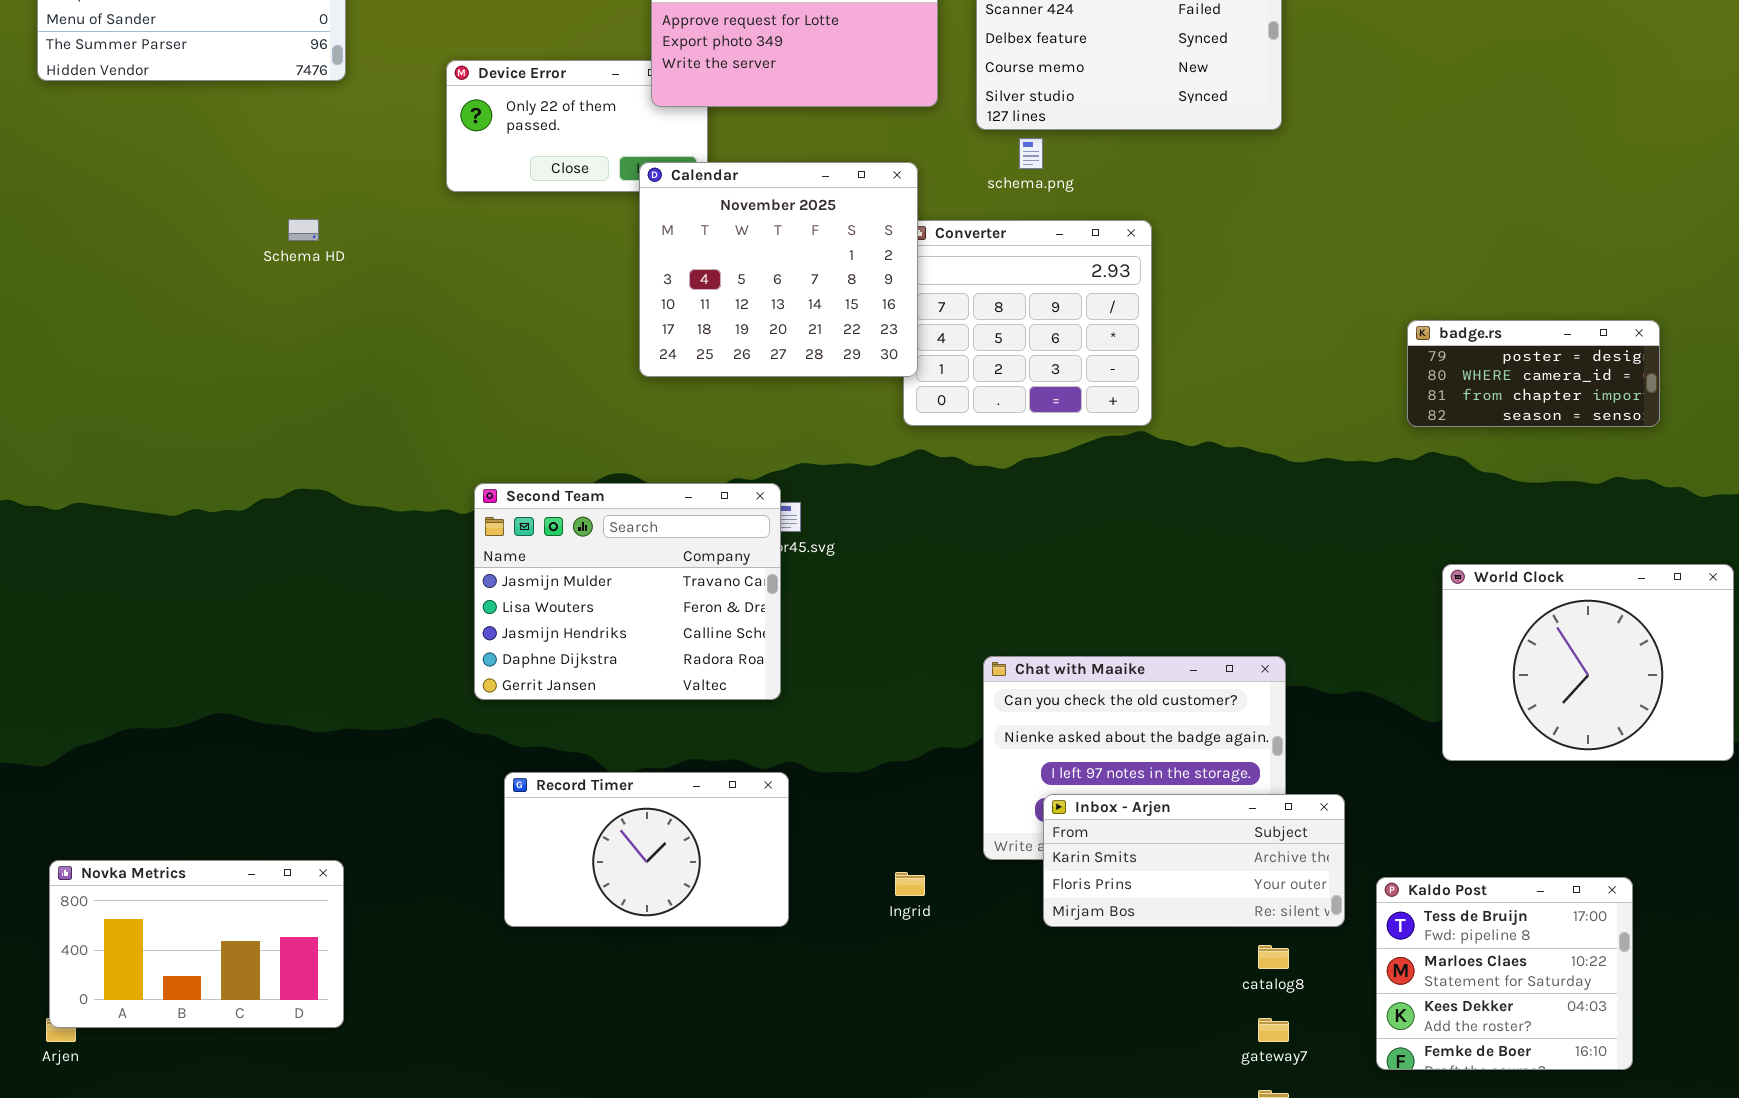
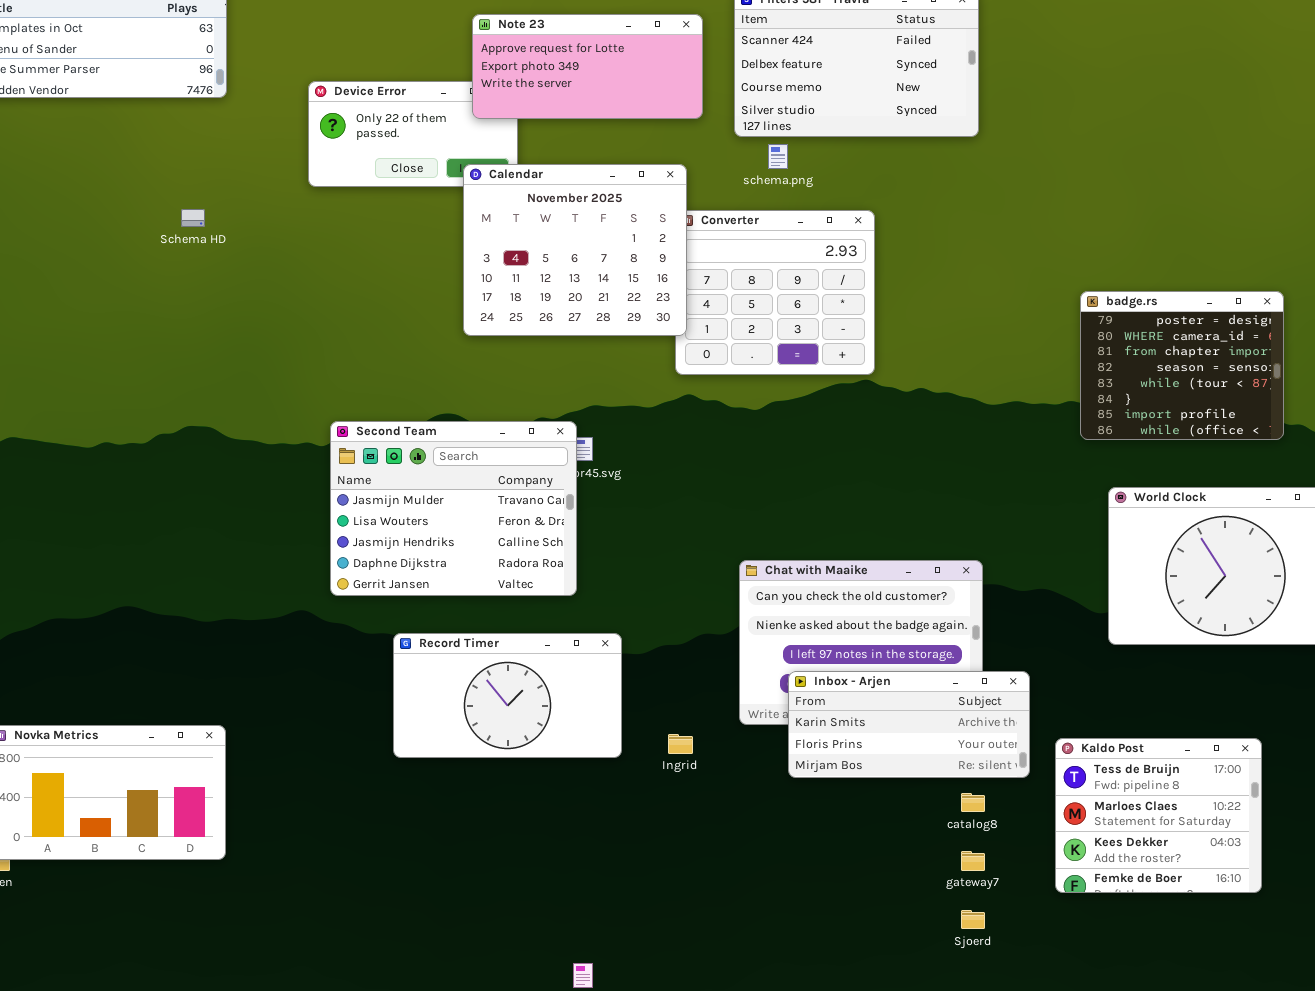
badge.rs: [1407,320,1660,427] -> [1080,291,1284,440], resized
Record Timer: [504,772,789,927] -> [393,633,622,758], moved

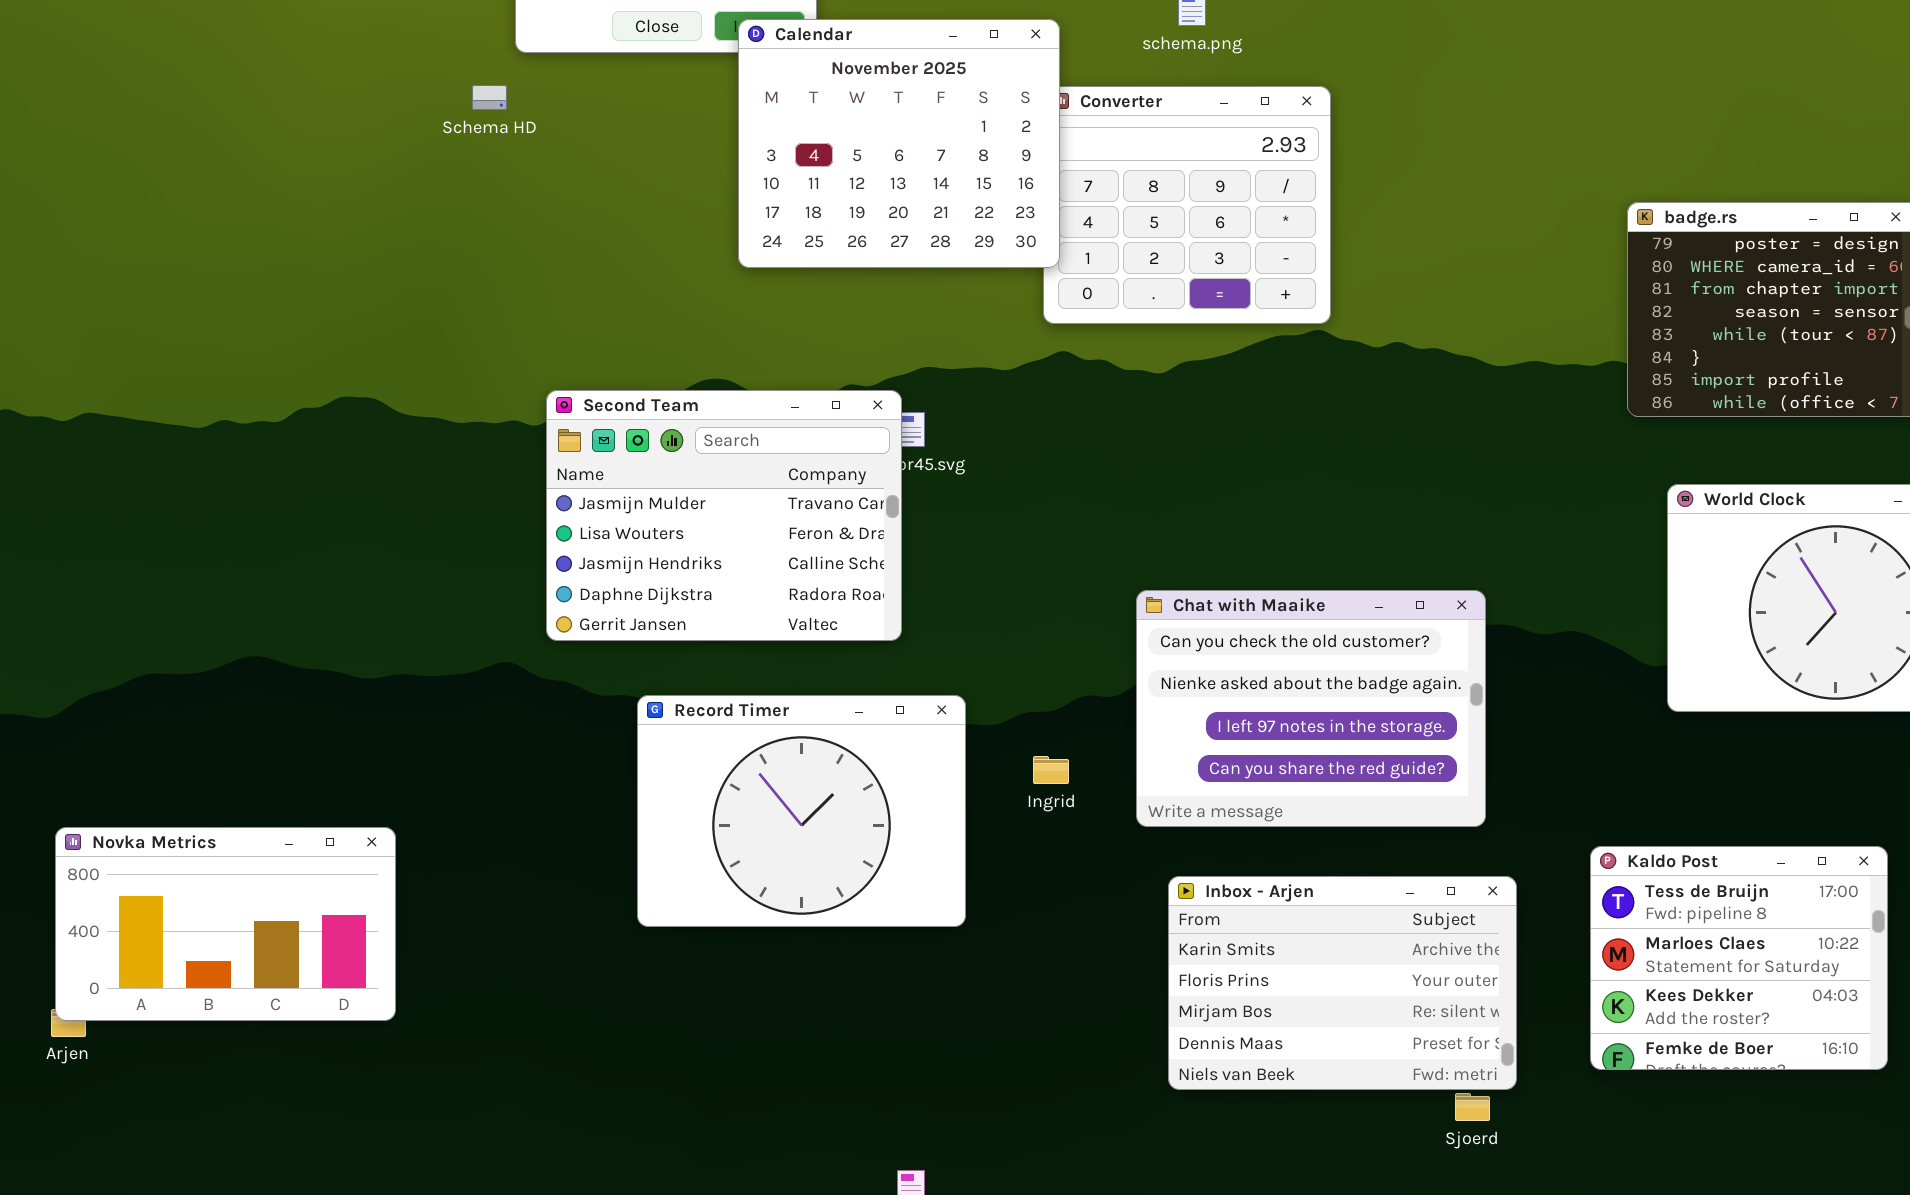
Schema HD: [181,209,205,227] -> [472,85,507,110], moved
Record Timer: [393,633,622,758] -> [637,695,966,927], resized
Inbox - Arjen: [788,671,1030,778] -> [1168,876,1517,1090], moved, resized
Ingrid: [668,734,693,754] -> [1033,756,1069,784], moved

